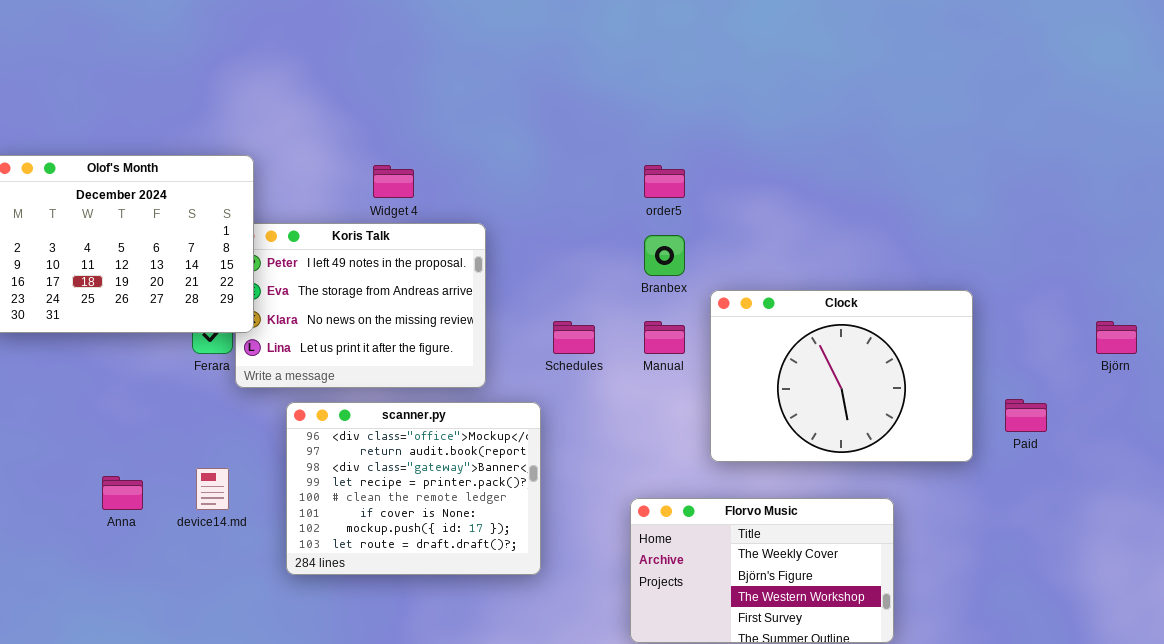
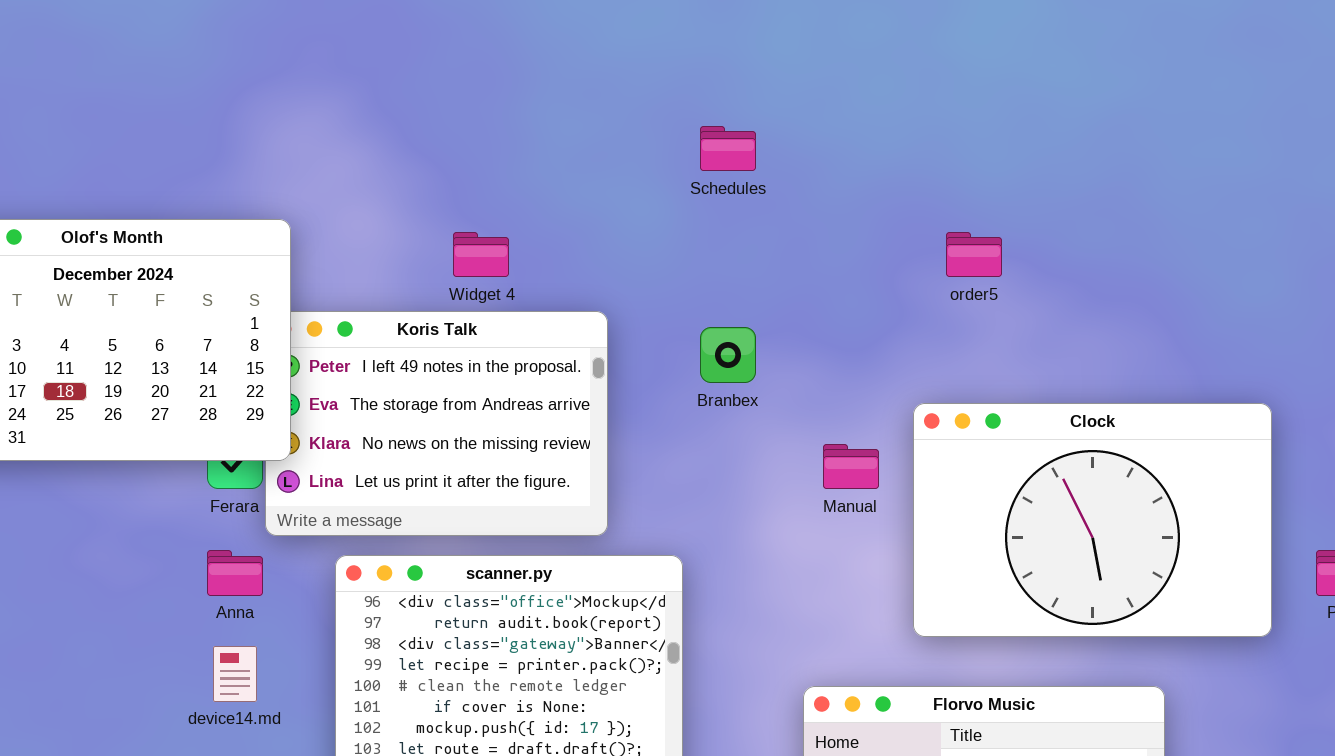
order5: [644,165,685,198] -> [946,232,1002,277], moved
Branbex: [644,235,685,276] -> [700,327,756,383], moved
Schedules: [553,321,595,354] -> [700,126,756,171], moved
Anna: [102,476,143,510] -> [207,550,263,596], moved

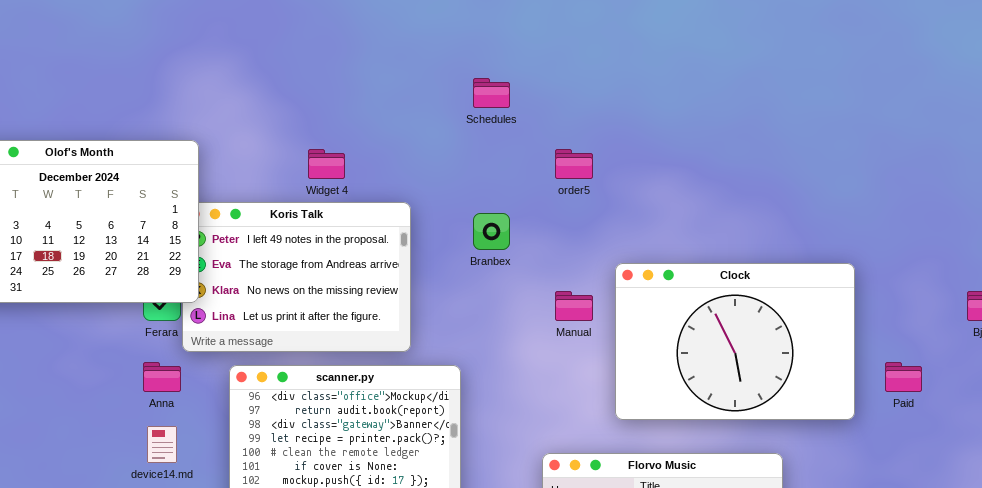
order5: [946,232,1002,277] -> [555,149,593,179], moved

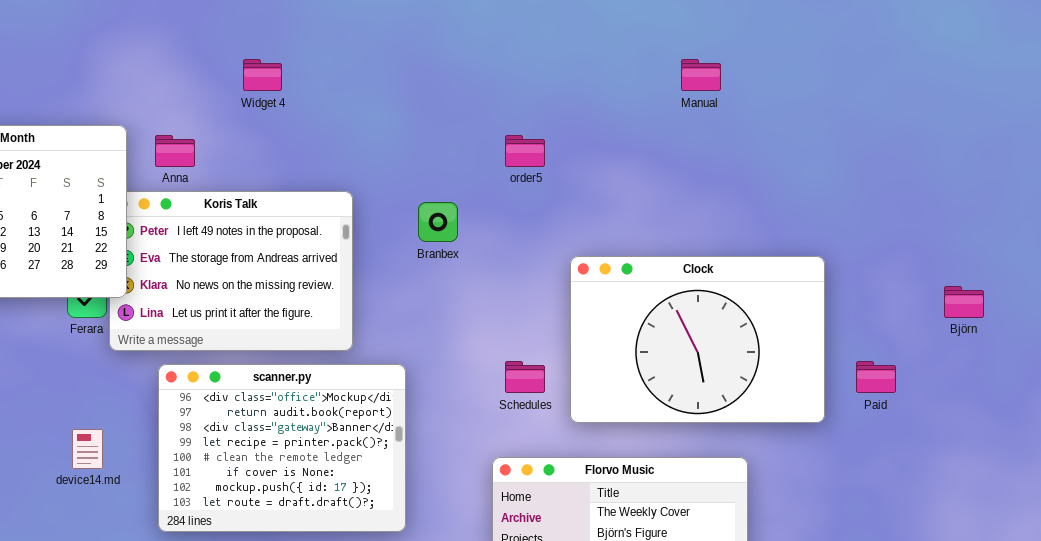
Schedules: [473,78,510,108] -> [505,361,545,393], moved
Widget 4: [308,149,345,179] -> [243,59,282,91], moved
Manual: [555,291,593,321] -> [681,59,721,91], moved
Anna: [143,362,181,392] -> [155,135,195,167], moved

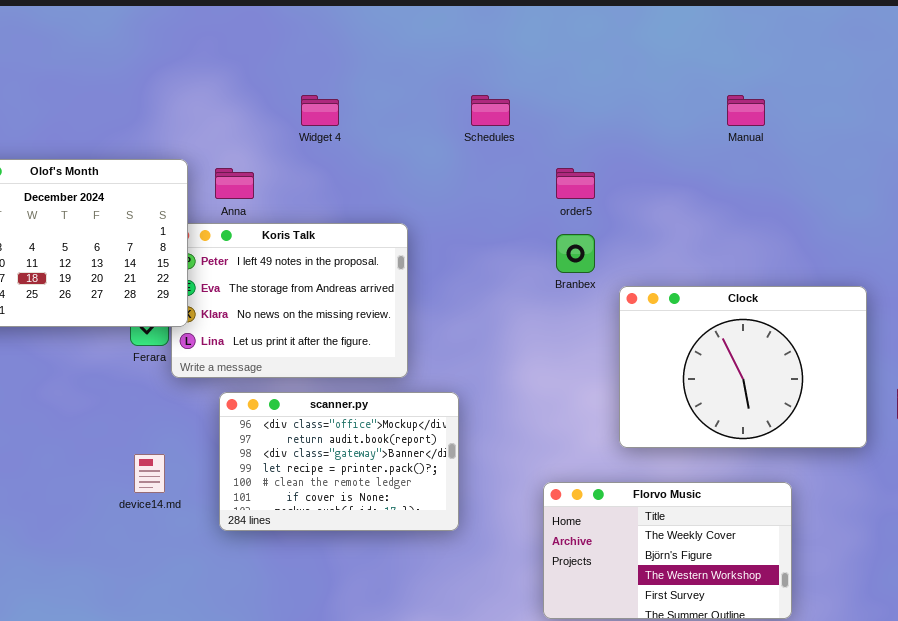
Branbex: [418,202,458,242] -> [556,234,595,273], moved
Schedules: [505,361,545,393] -> [471,95,510,126], moved
scanner.py: [158,364,406,532] -> [219,392,459,531], resized

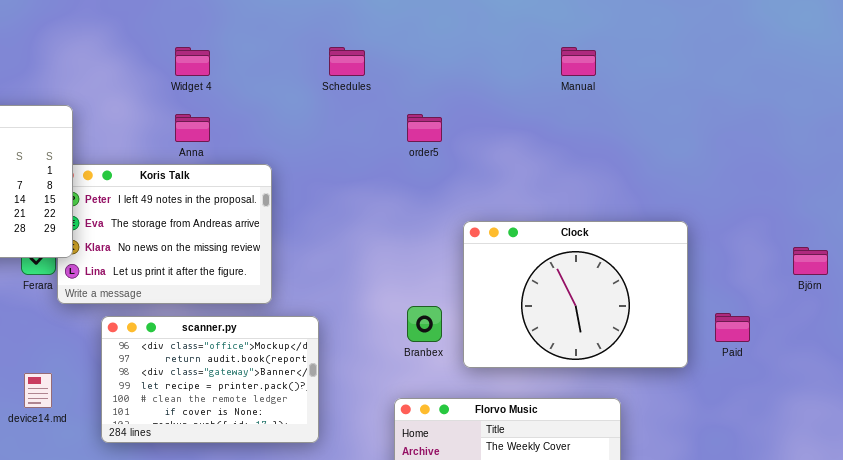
Anna: [215,168,254,199] -> [175,114,210,142], moved
Branbex: [556,234,595,273] -> [407,306,442,342], moved

